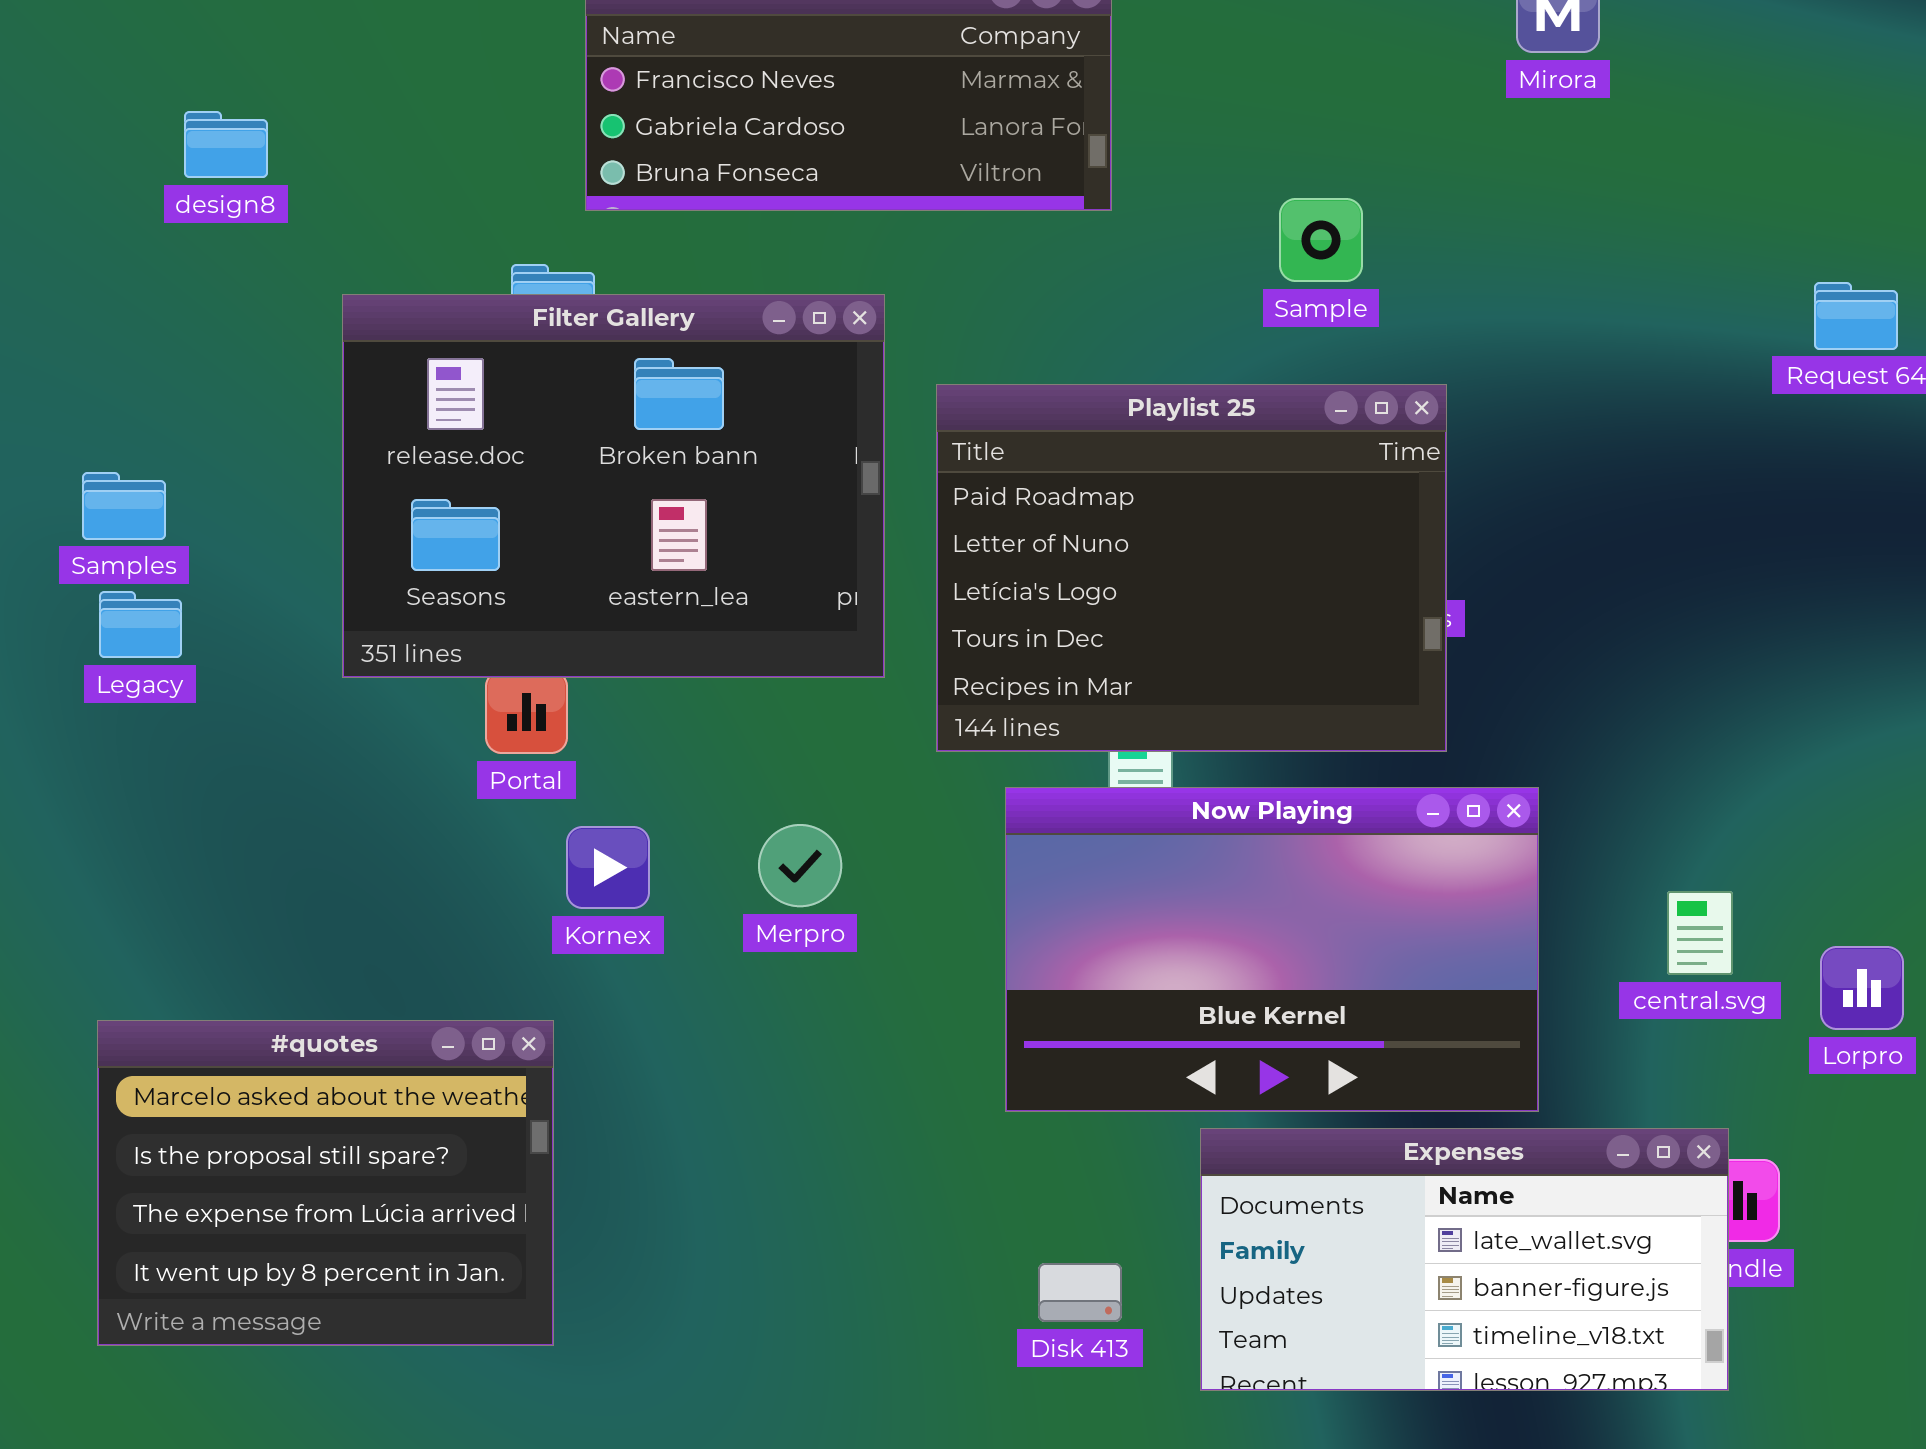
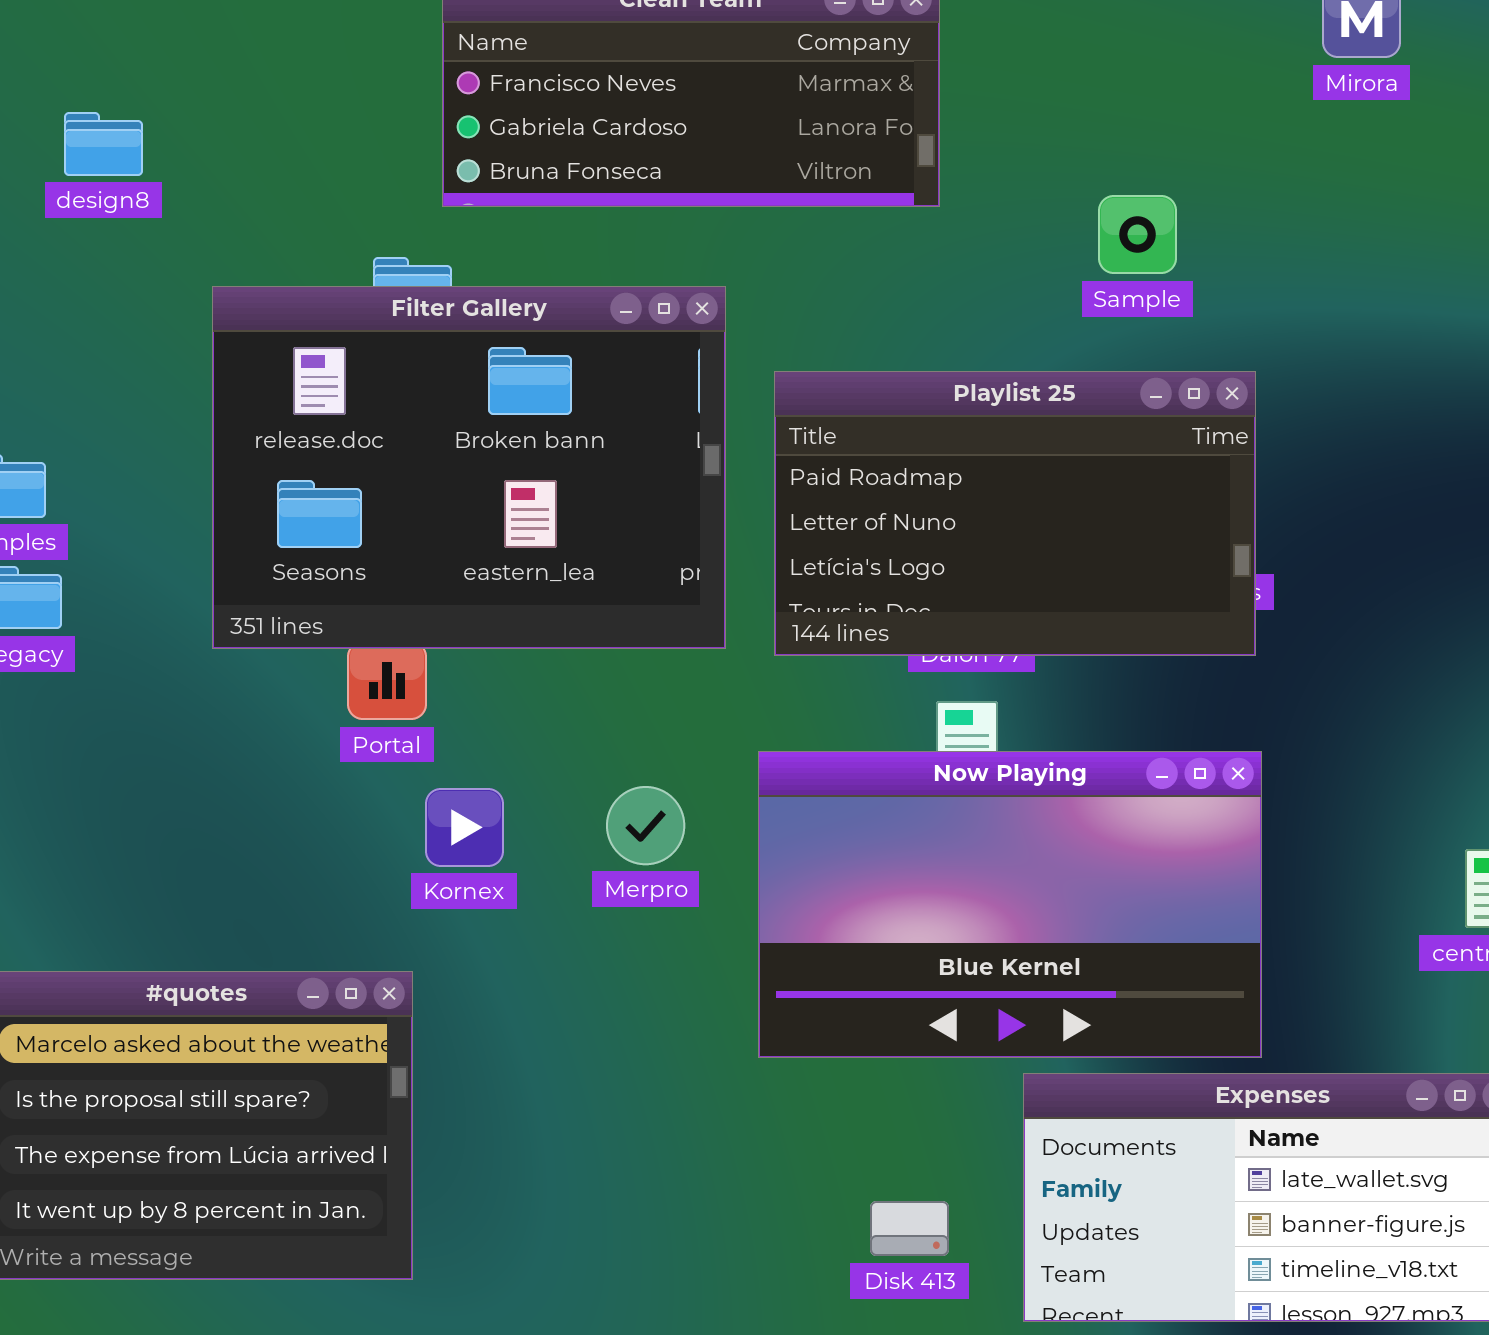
Playlist 25: [936,384,1447,752] -> [774,371,1256,656], resized
Now Playing: [1005,787,1539,1112] -> [758,751,1262,1058], moved

